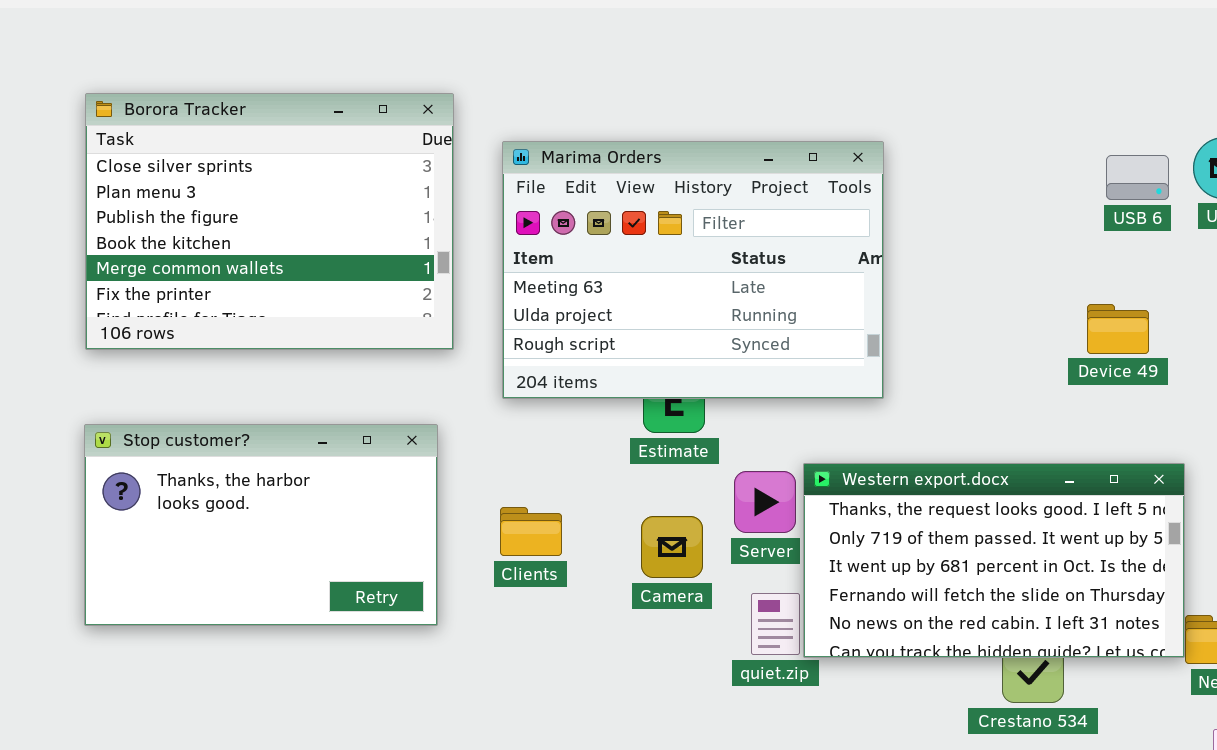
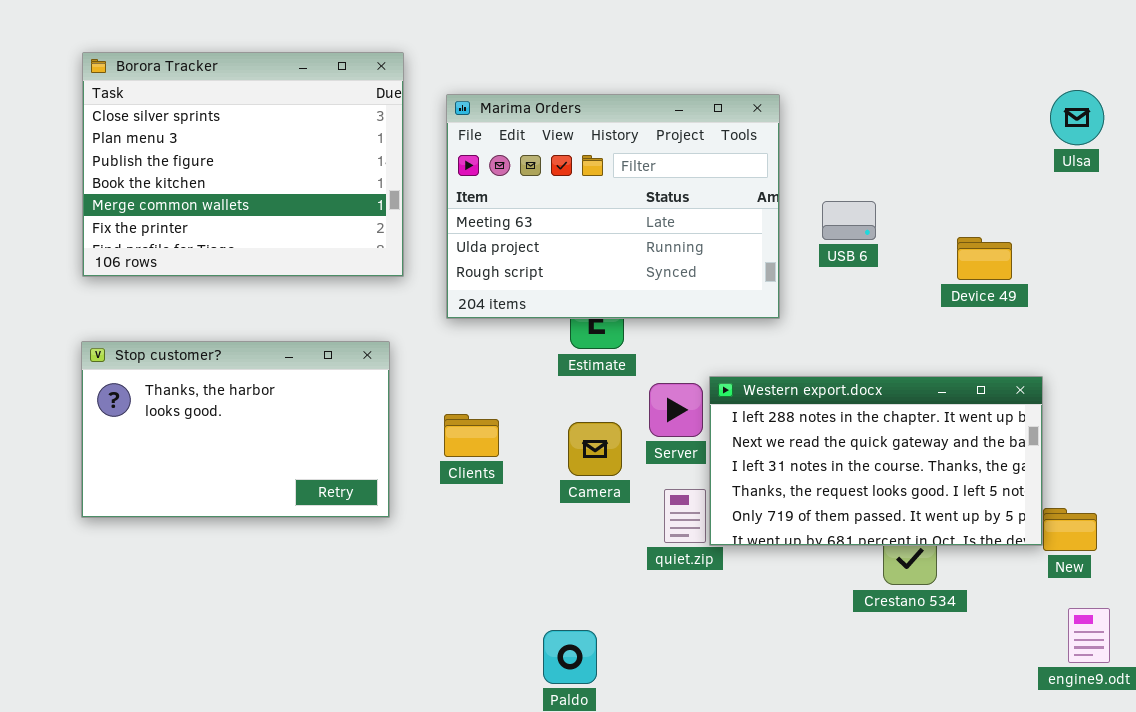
USB 6: [1106,155,1169,200] -> [822,201,876,240], moved
Western export.docx: [803,463,1185,658] -> [709,376,1043,546], scrolled up 3 rows

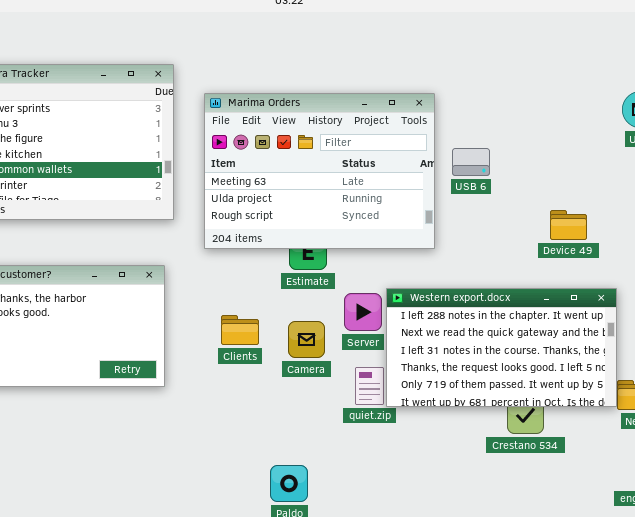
USB 6: [822,201,876,240] -> [452,148,490,176], moved
Device 49: [957,237,1012,280] -> [550,210,587,240], moved
Clients: [444,414,499,457] -> [221,315,259,345], moved

